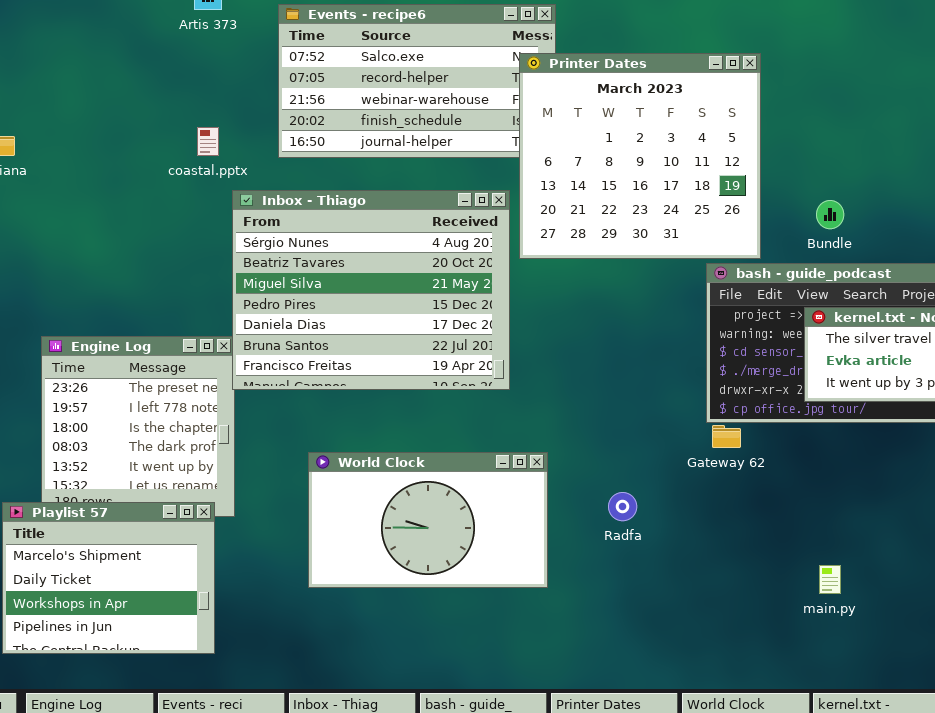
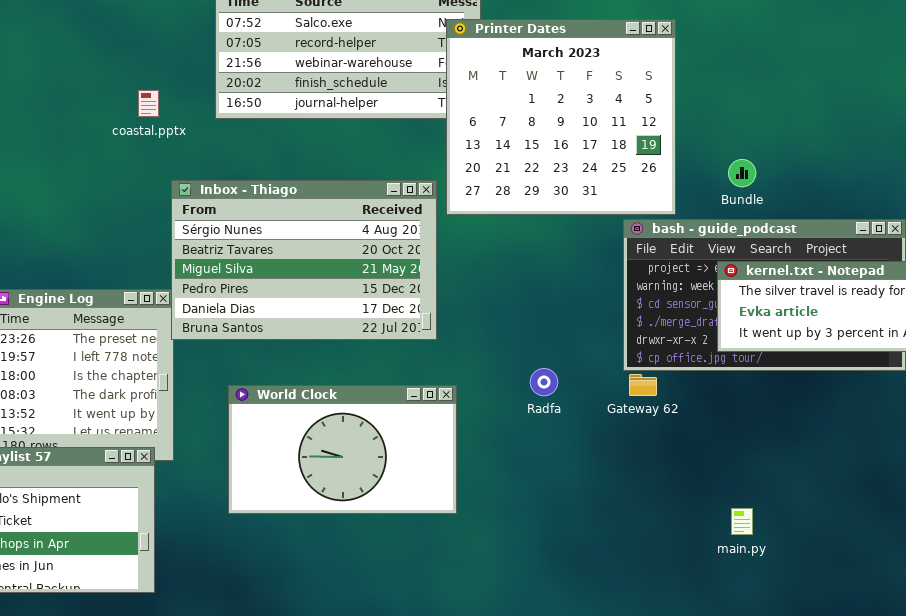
Inbox - Thiago: [232,190,510,390] -> [171,180,437,340], resized
World Clock: [308,452,548,588] -> [228,385,457,514], moved
Radfa: [608,492,637,521] -> [530,368,558,396], moved

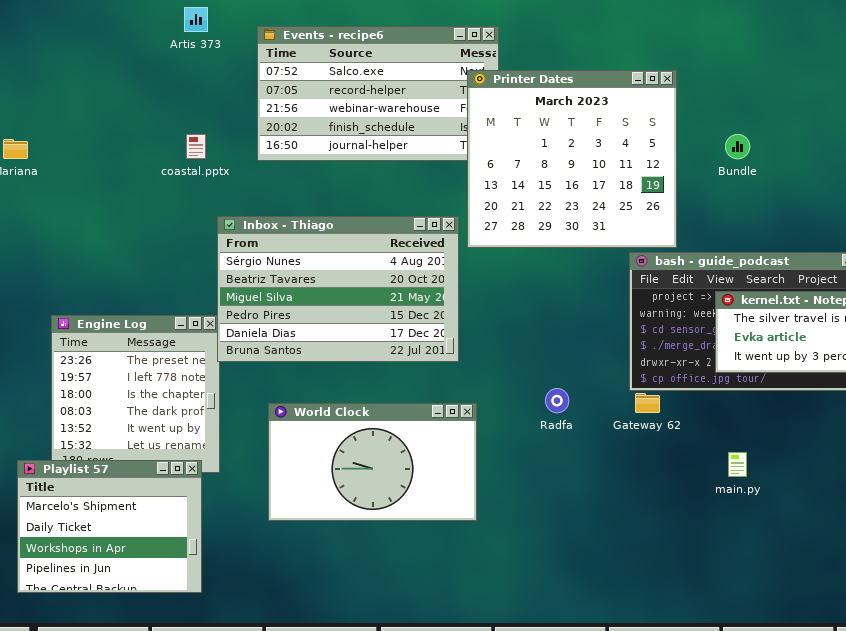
Bundle: [728,159,756,187] -> [725,134,750,159], moved
main.py: [731,508,753,535] -> [728,452,747,477], moved

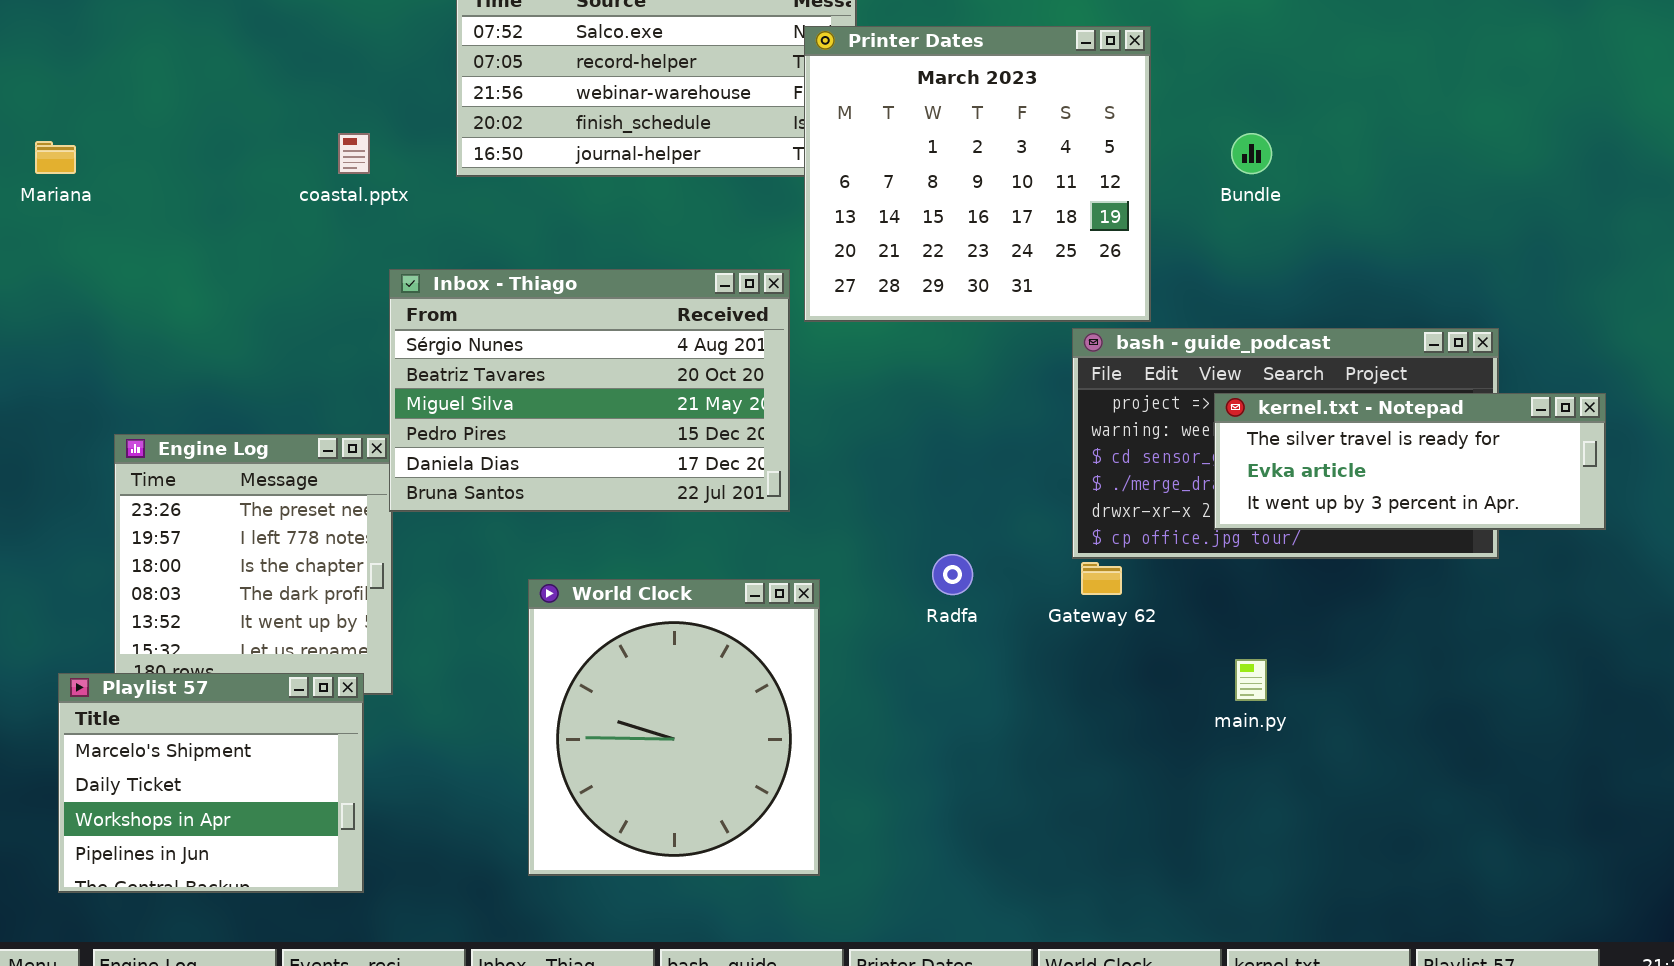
World Clock: [268,403,477,521] -> [528,579,820,876], resized

